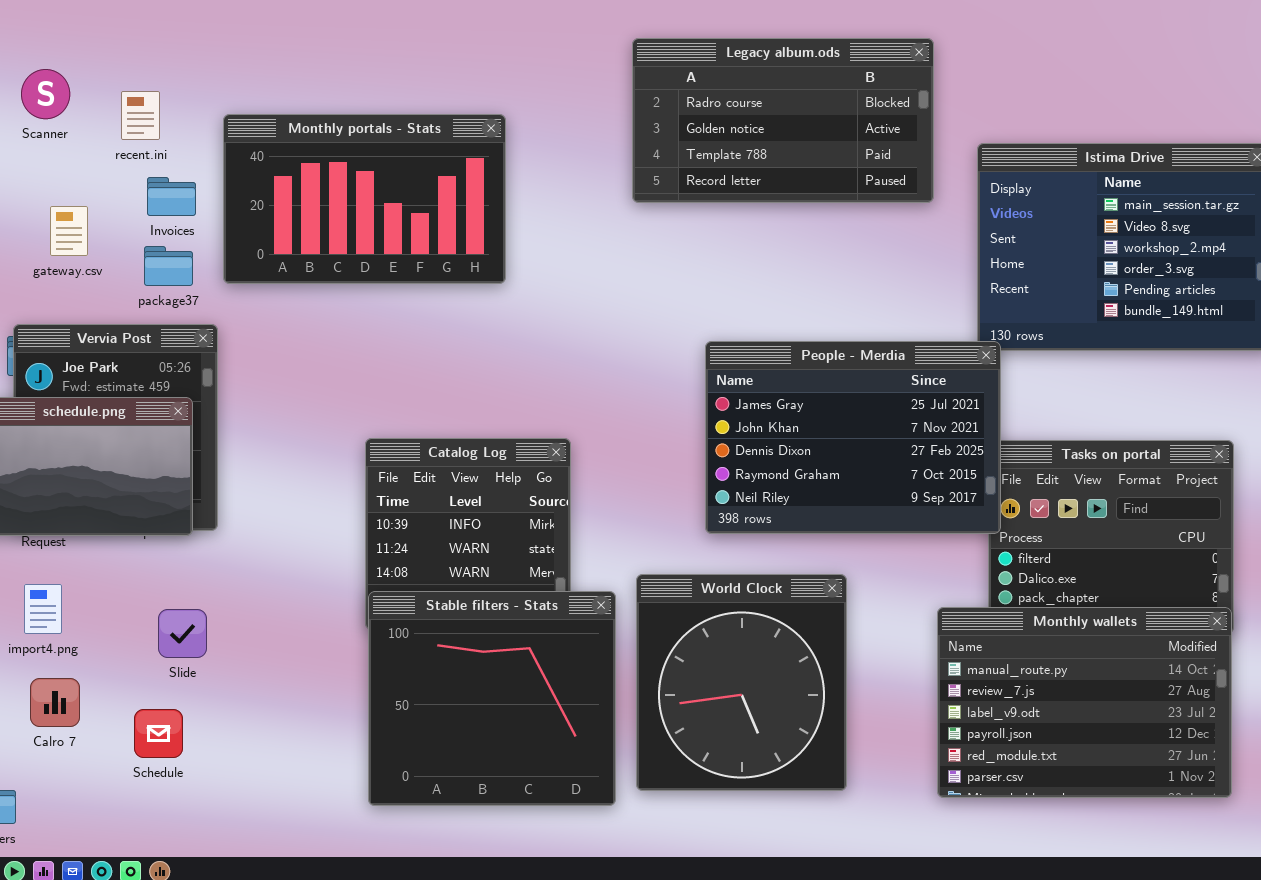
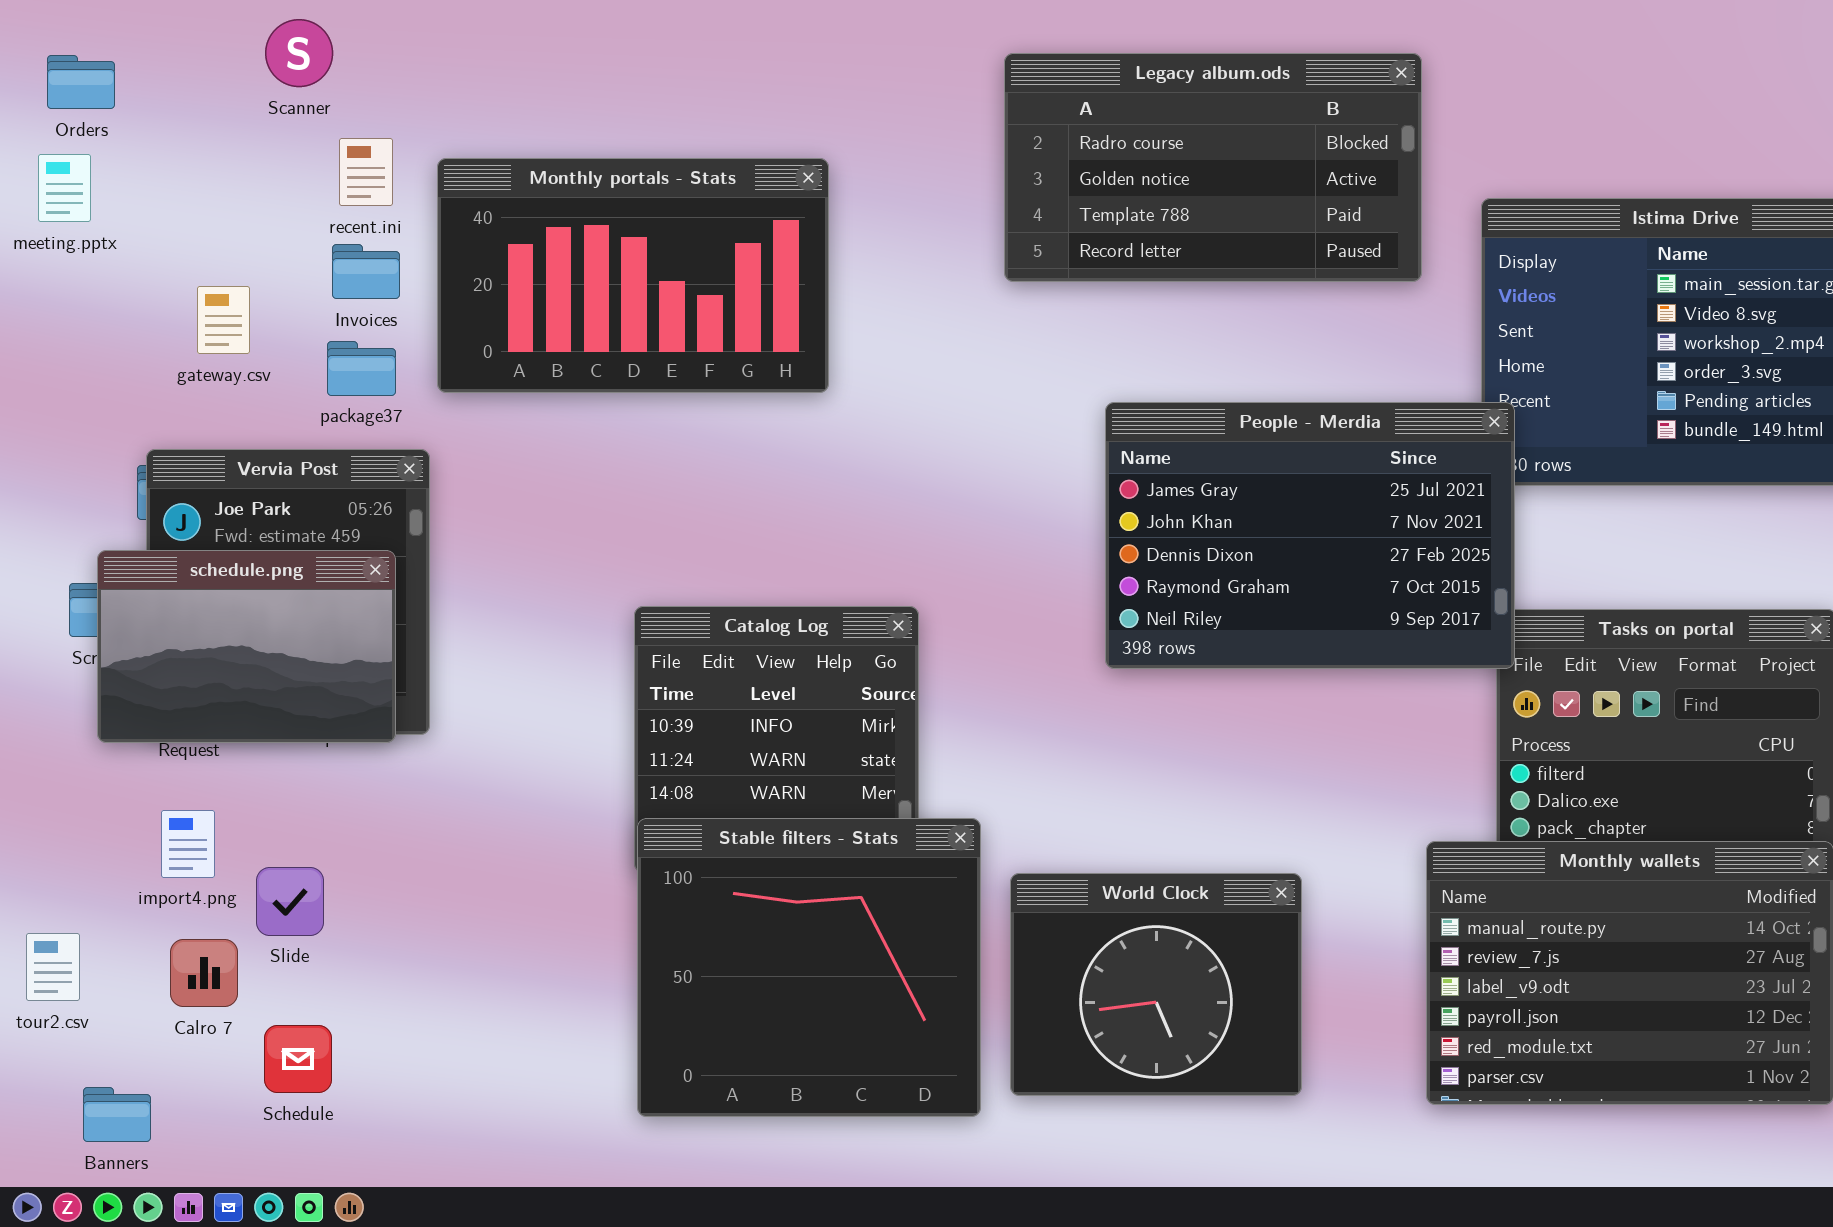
Scanner: [21,69,70,119] -> [265,19,333,87], moved
recent.ini: [121,91,160,140] -> [339,138,393,206], moved
People - Merdia: [705,341,1001,534] -> [1105,402,1515,669], moved
World Clock: [636,574,847,791] -> [1010,873,1302,1096], resized
Slide: [158,609,207,658] -> [256,867,324,936], moved
Schedule: [134,709,183,758] -> [264,1025,332,1093], moved

